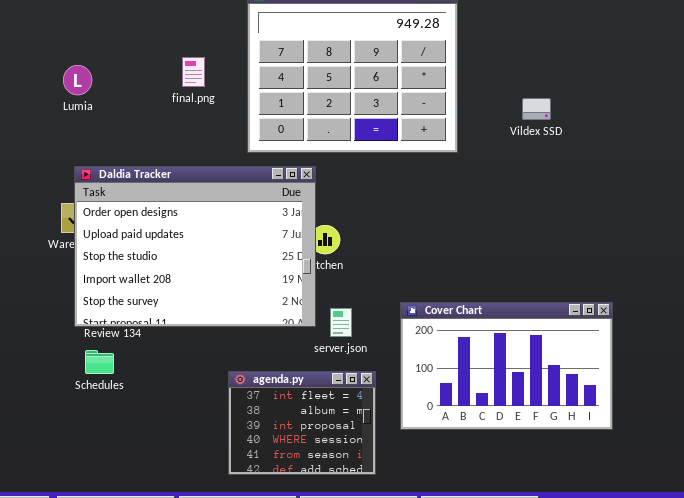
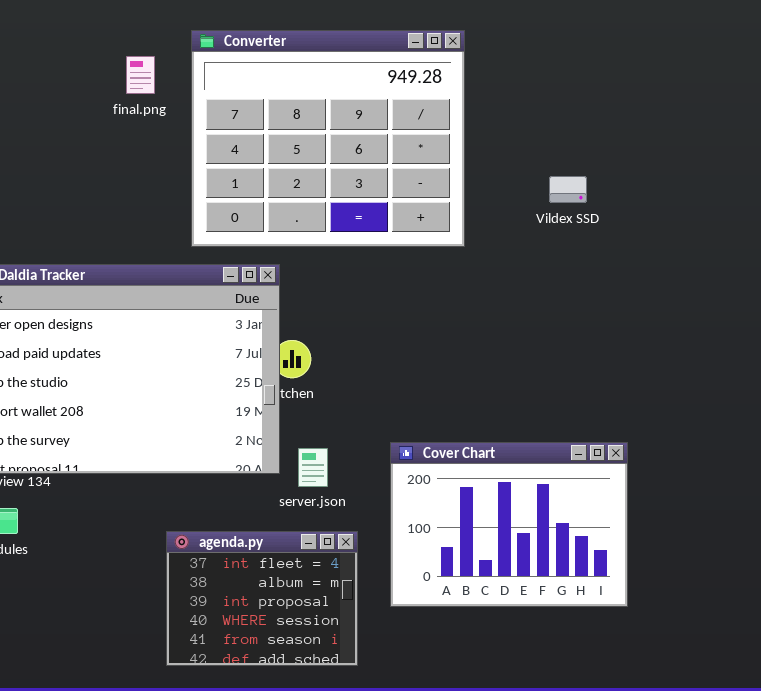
final.png: [182,57,205,87] -> [126,56,155,94], moved
Cover Chart: [400,302,613,430] -> [390,442,628,607], resized

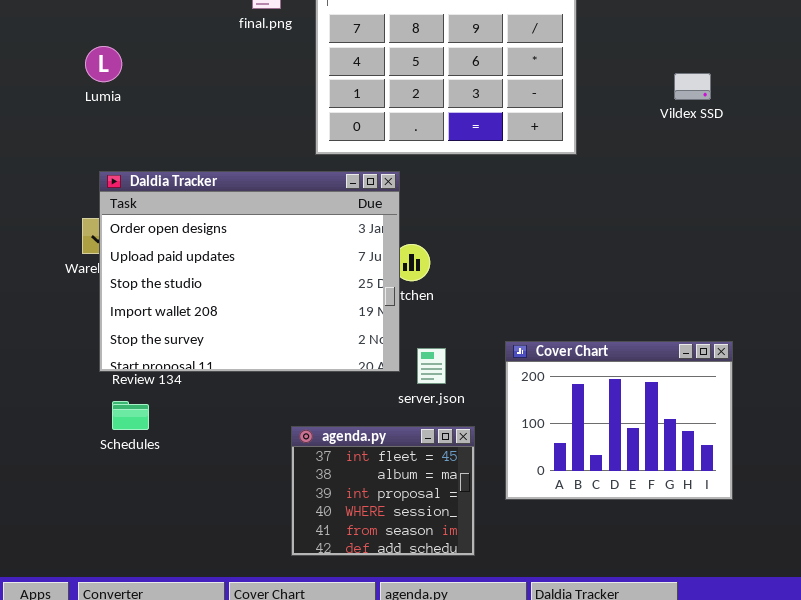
Vildex SSD: [549,176,587,203] -> [674,73,711,100], moved

